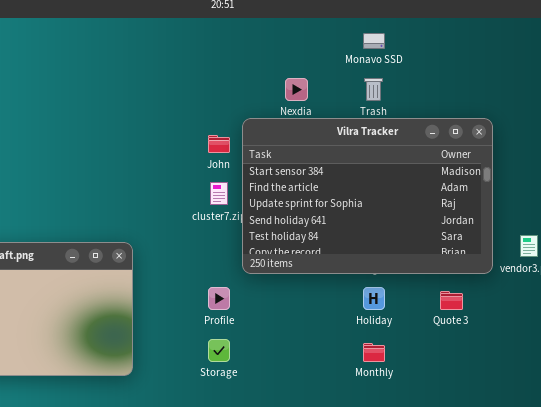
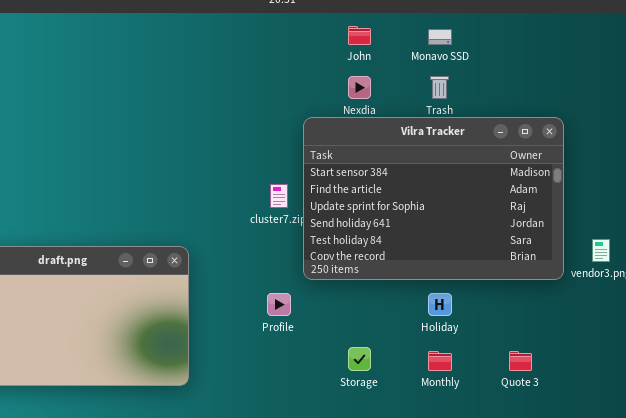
John: [208,135,230,153] -> [348,26,371,45], moved
Quote 3: [440,291,463,310] -> [509,351,532,371], moved
Storage: [208,339,230,362] -> [348,347,371,371], moved

